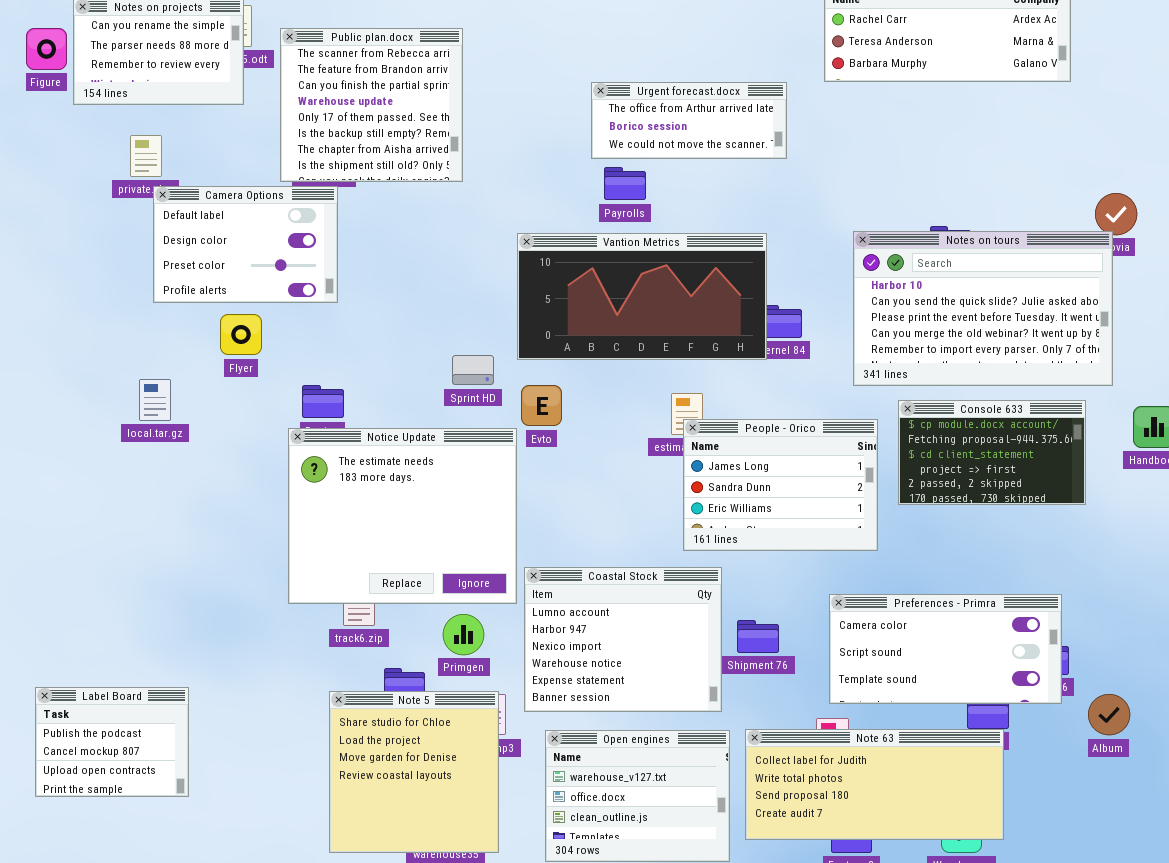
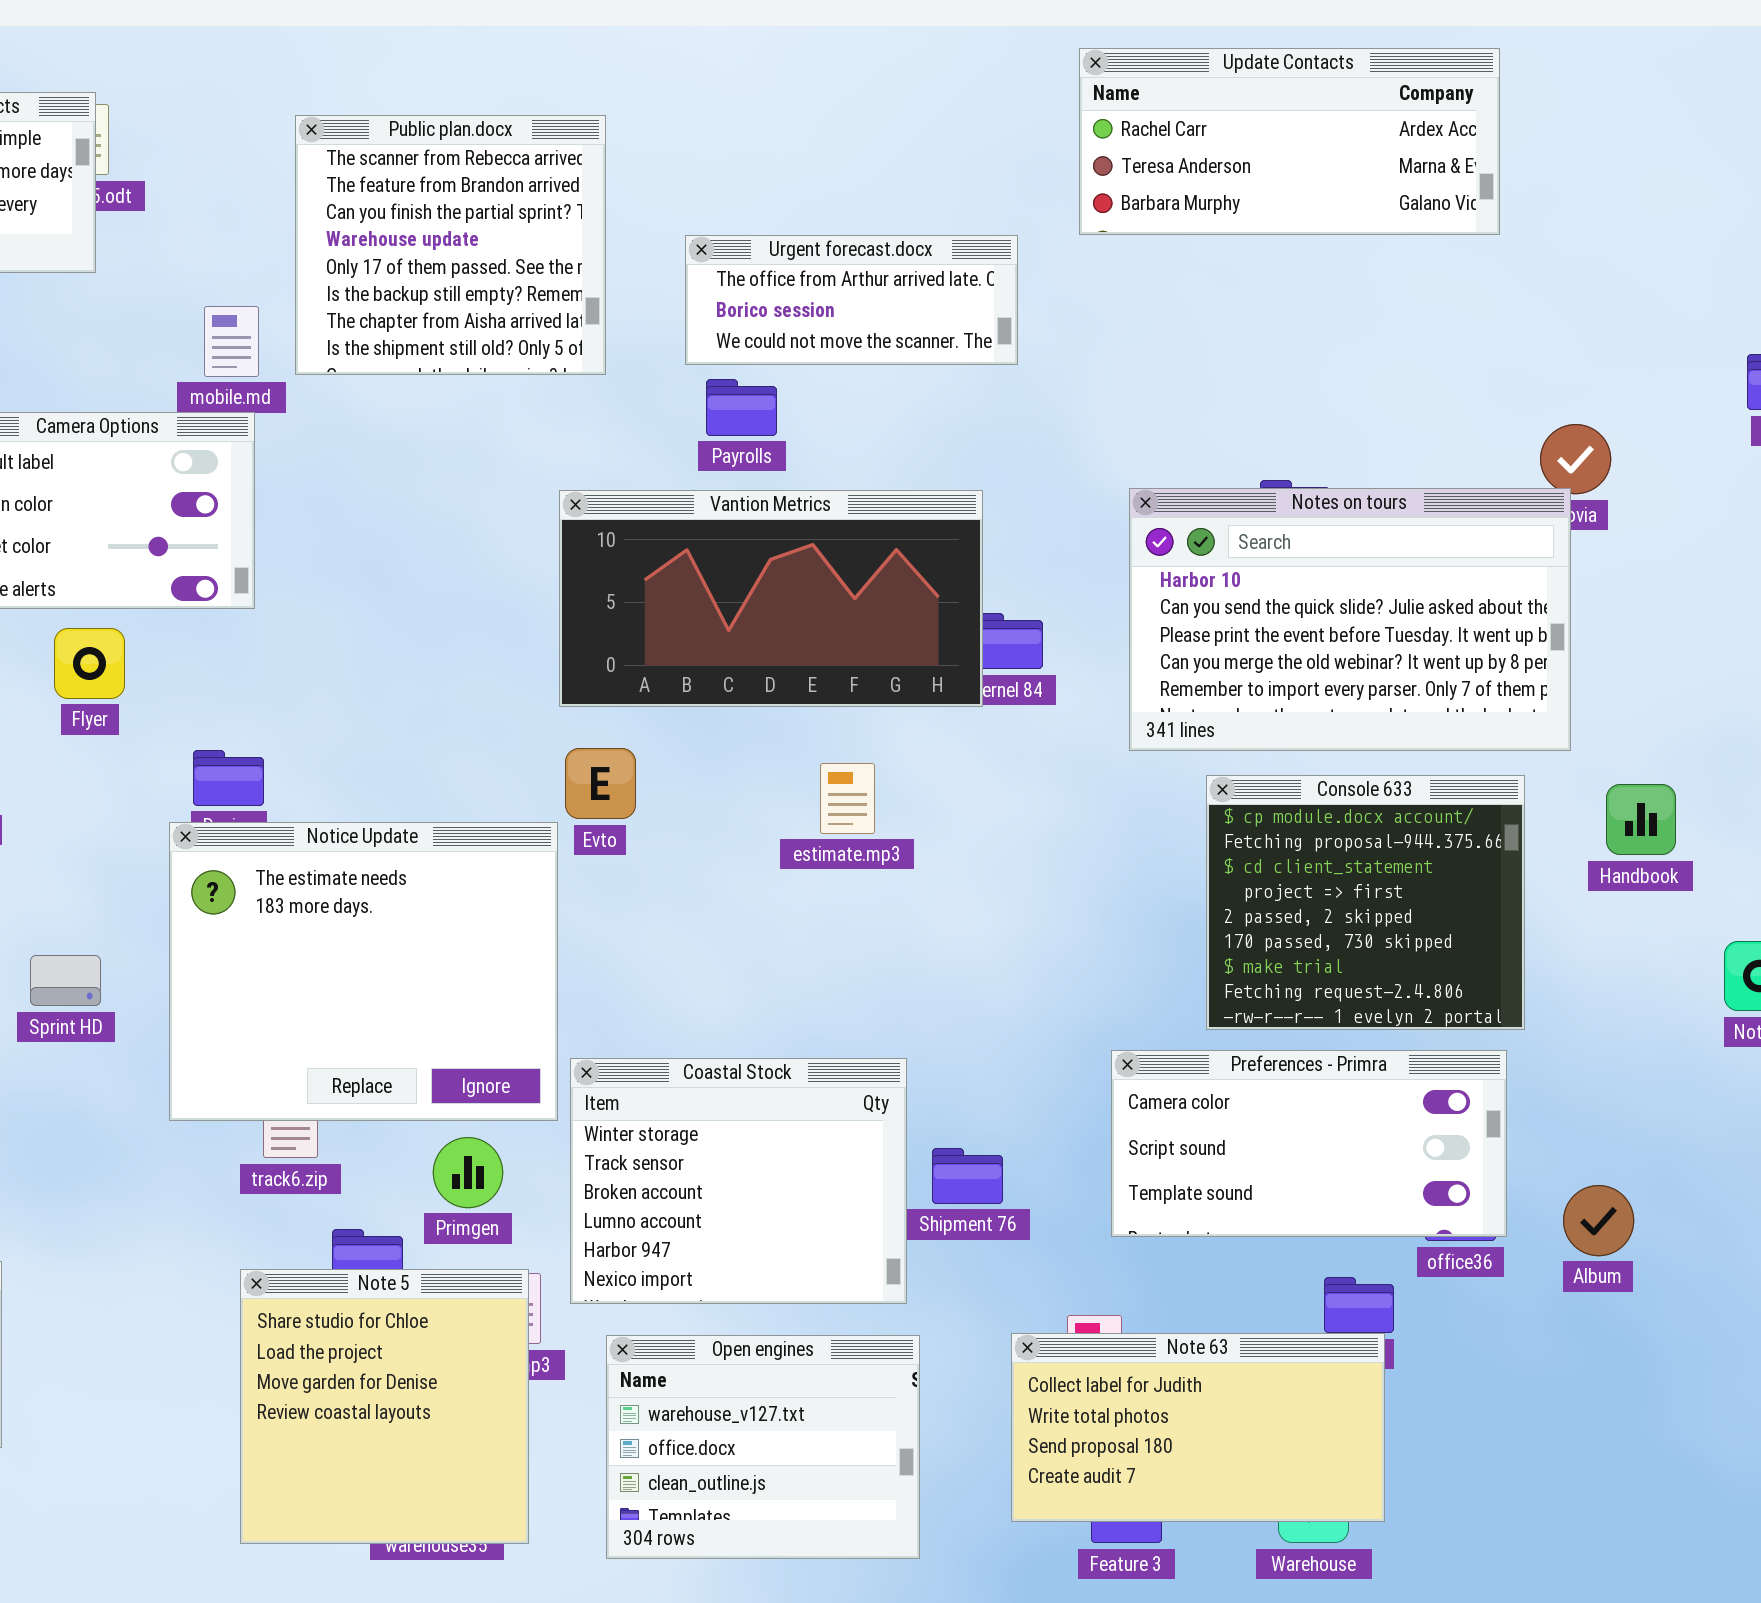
Public plan.docx: [280,28,463,182] -> [295,115,606,375], moved
Sprint HD: [452,355,494,385] -> [30,955,101,1006], moved
Console 633: [898,400,1086,505] -> [1206,775,1525,1030], resized
People - Orico: [683,419,878,551] -> none, closed
Coastal Stock: [524,567,722,712] -> [570,1058,907,1304], scrolled up 3 rows
Preferences - Primra: [829,594,1062,704] -> [1111,1050,1507,1237], moved
Album: [1088,694,1130,735] -> [1563,1185,1634,1256], moved
Note 63: [745,729,1004,840] -> [1011,1333,1385,1522], resized

